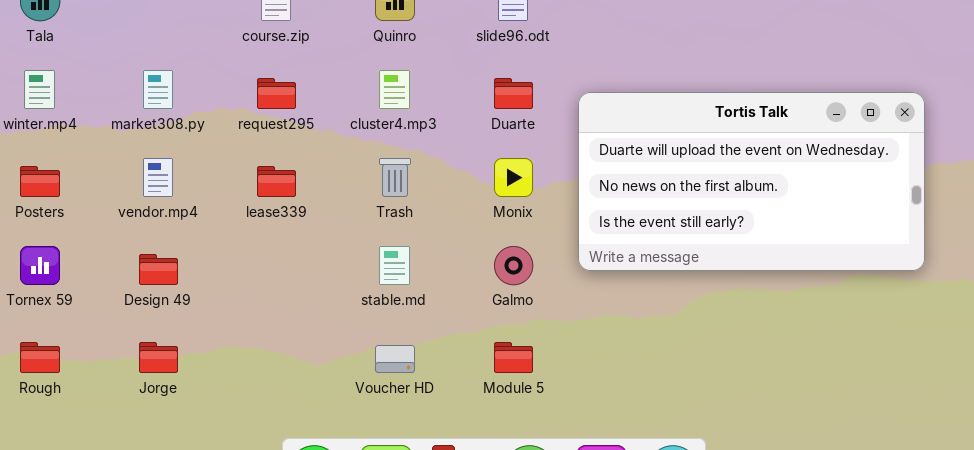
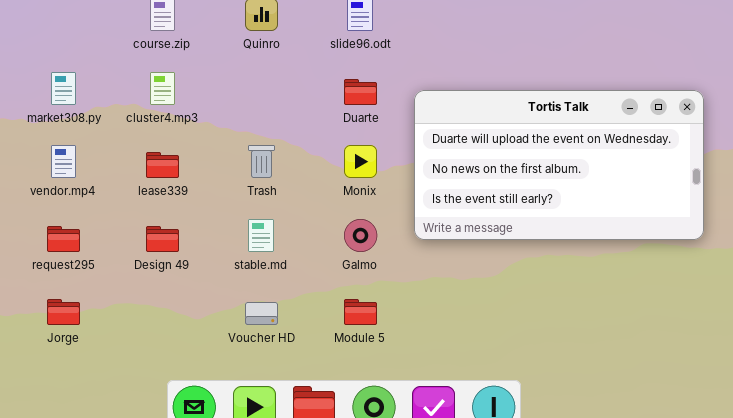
cluster4.mp3: [379,70,410,109] -> [150,72,175,105], moved
request295: [257,78,296,109] -> [47,226,80,252], moved
Design 49: [139,254,178,285] -> [146,226,179,252], moved

